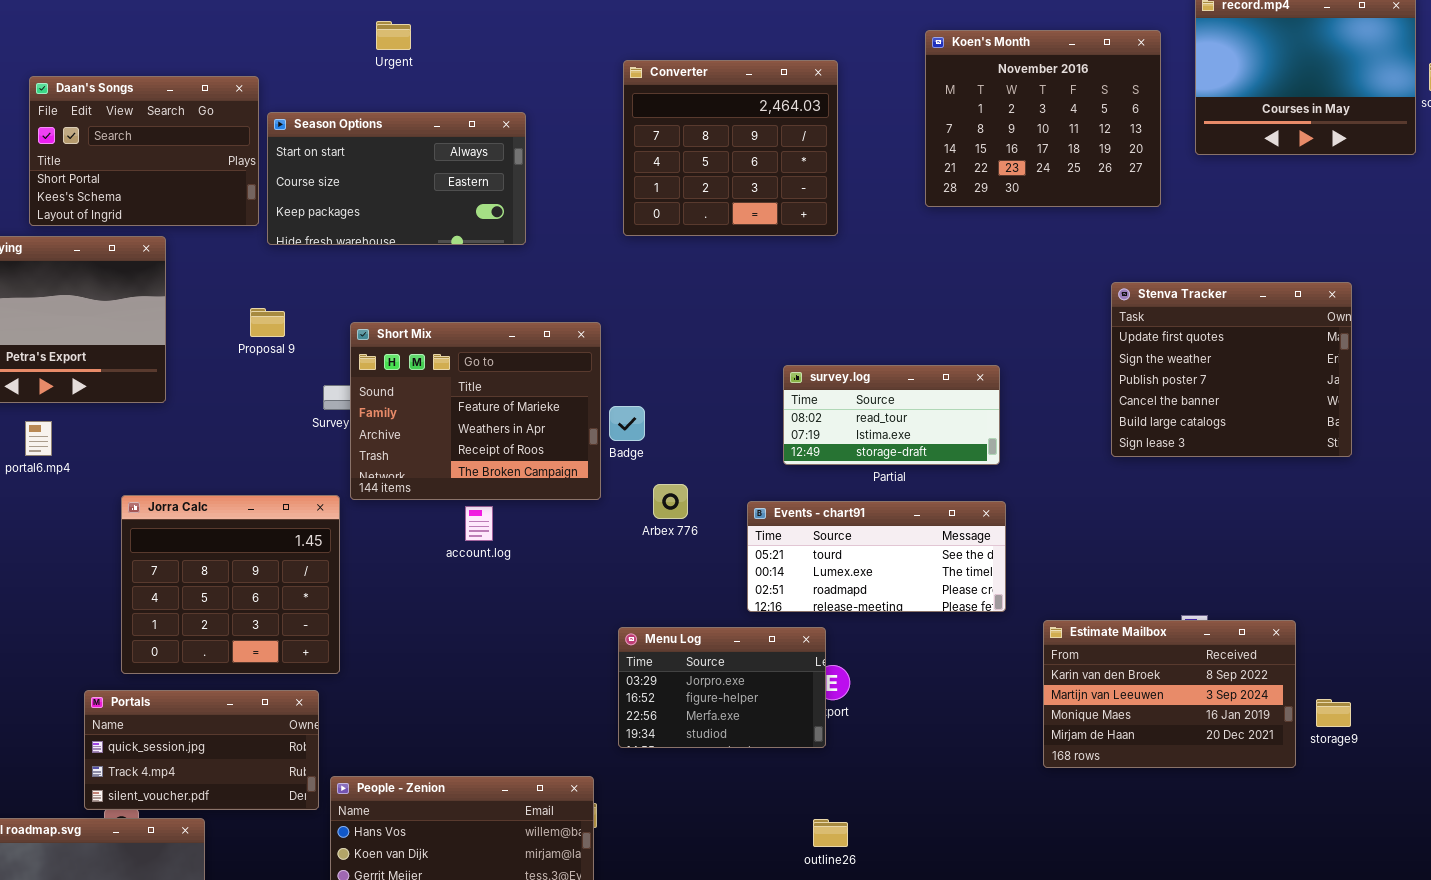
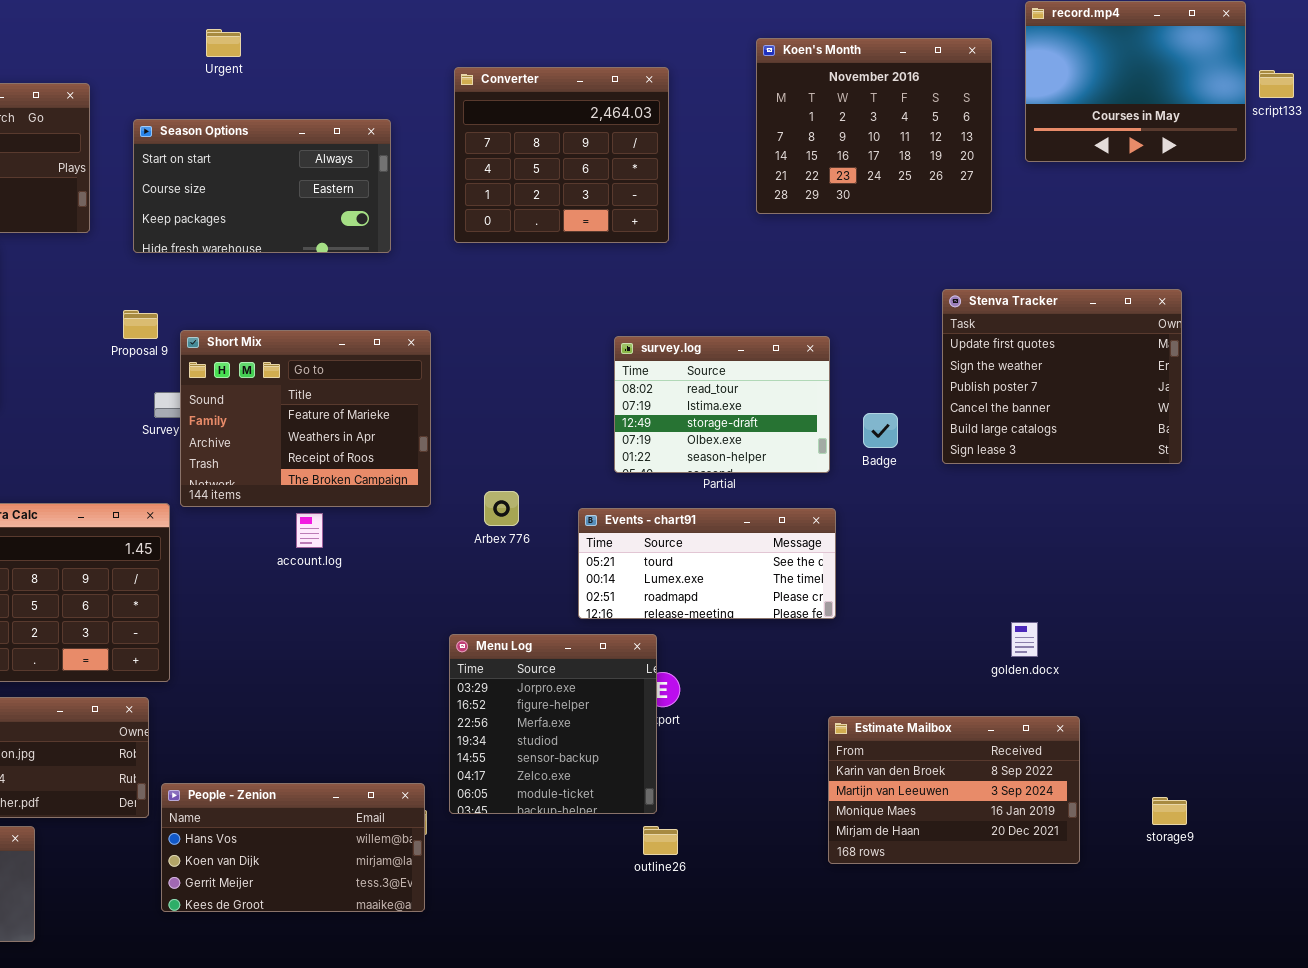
Season Options: [267,112,526,245] -> [133,119,391,253], moved
Proposal 9: [250,308,285,337] -> [123,310,158,339], moved
survey.log: [783,365,1000,465] -> [614,336,830,473], resized
Badge: [609,406,645,441] -> [863,413,898,448], moved
Estimate Mailbox: [1043,620,1296,768] -> [828,716,1080,864], moved
Menu Log: [618,627,826,748] -> [449,634,657,814], resized
storage9: [1316,699,1351,727] -> [1152,797,1187,825], moved

